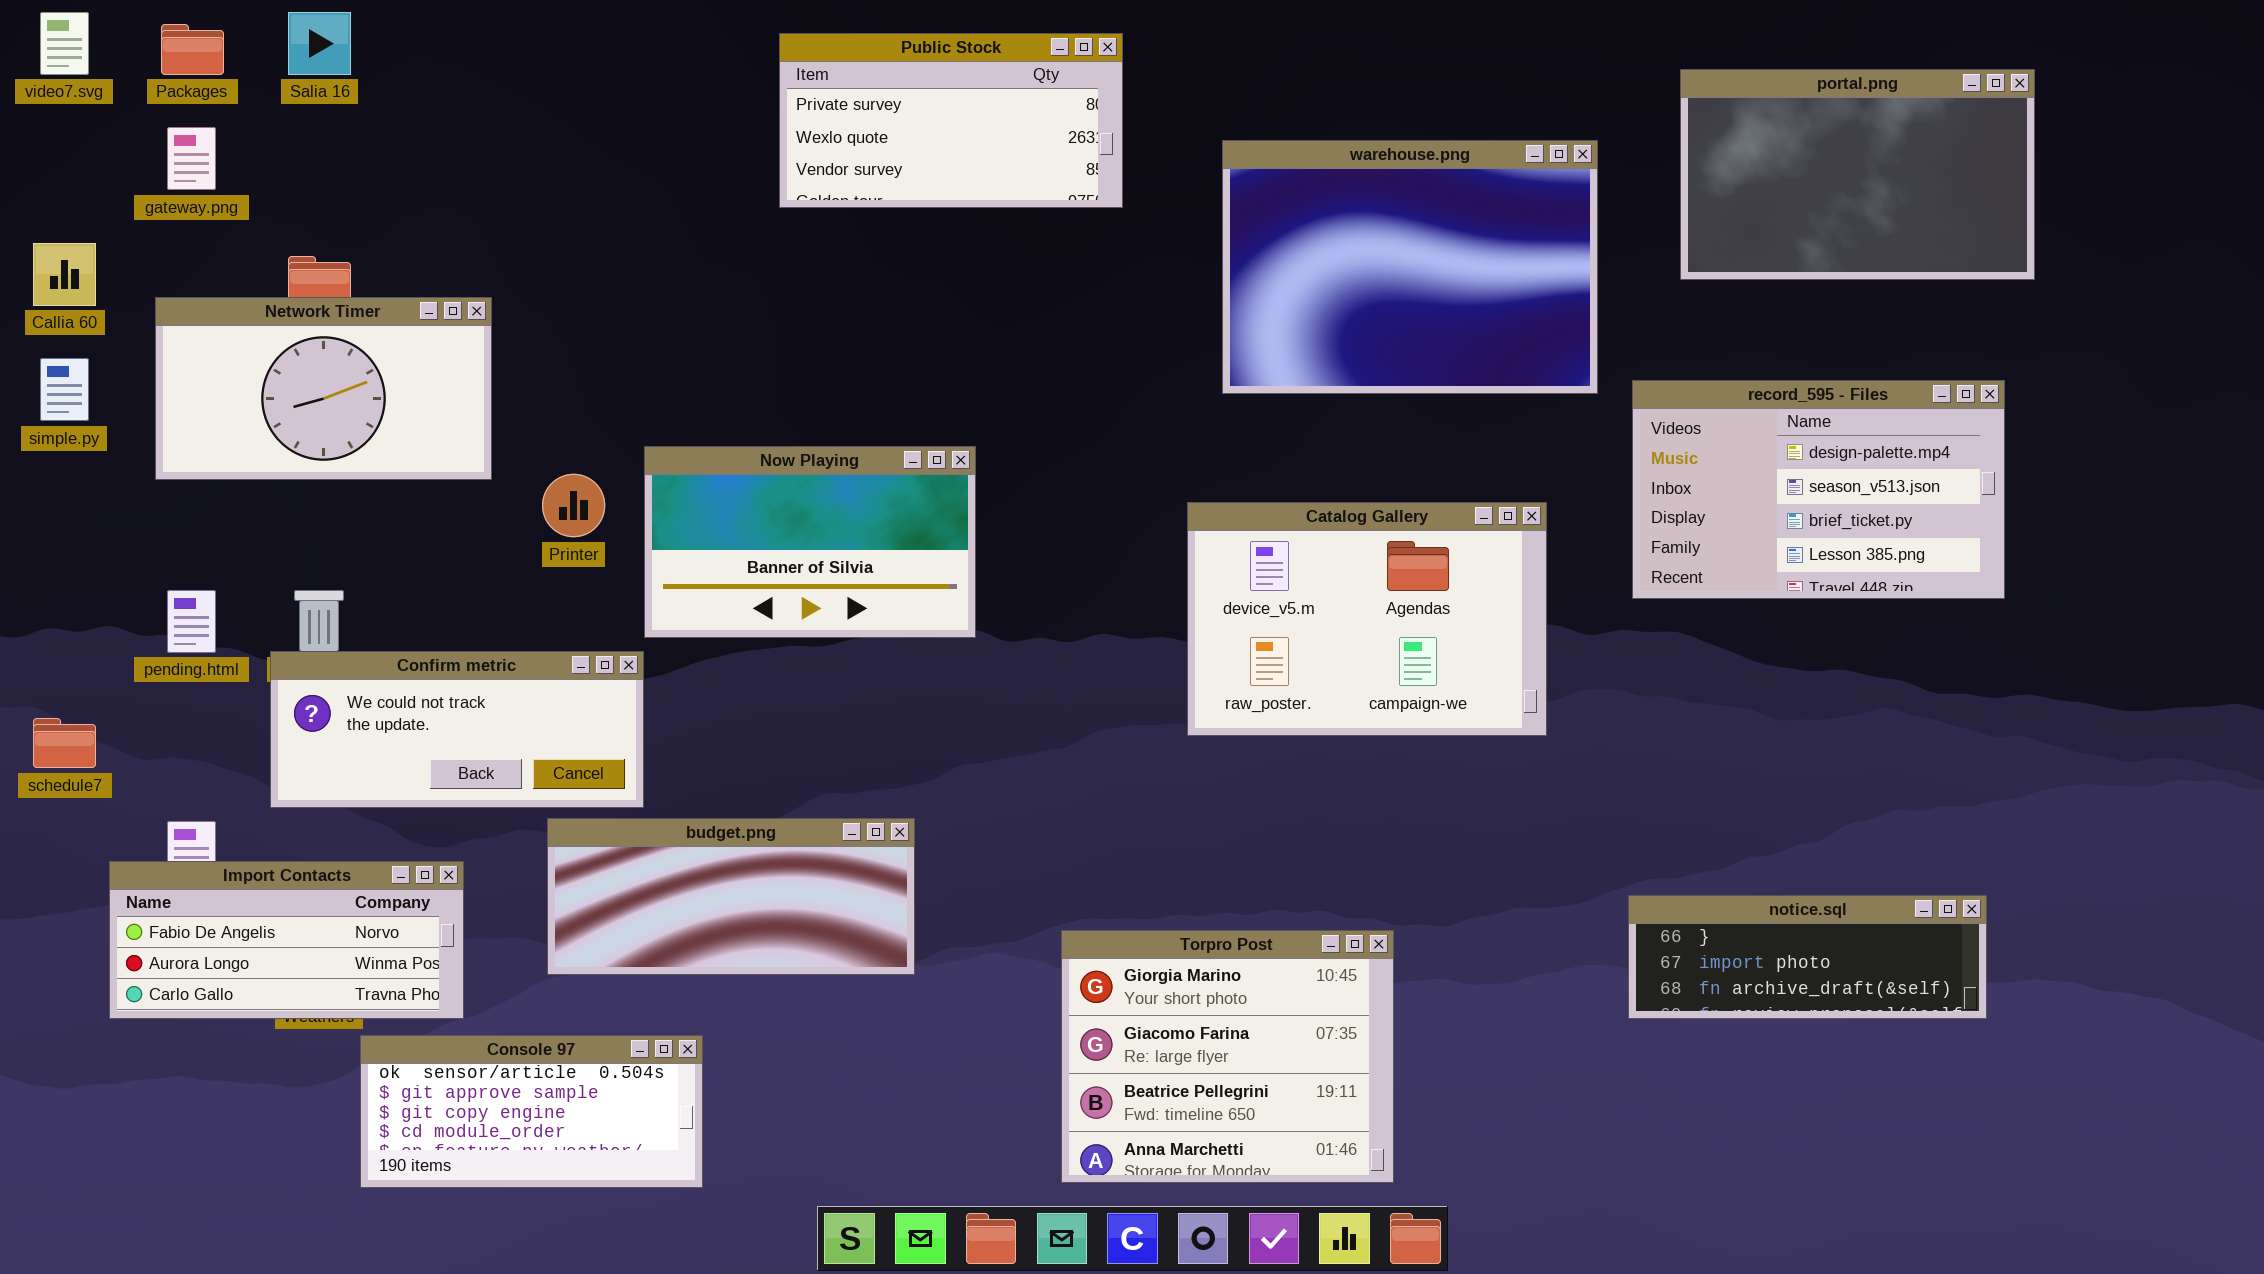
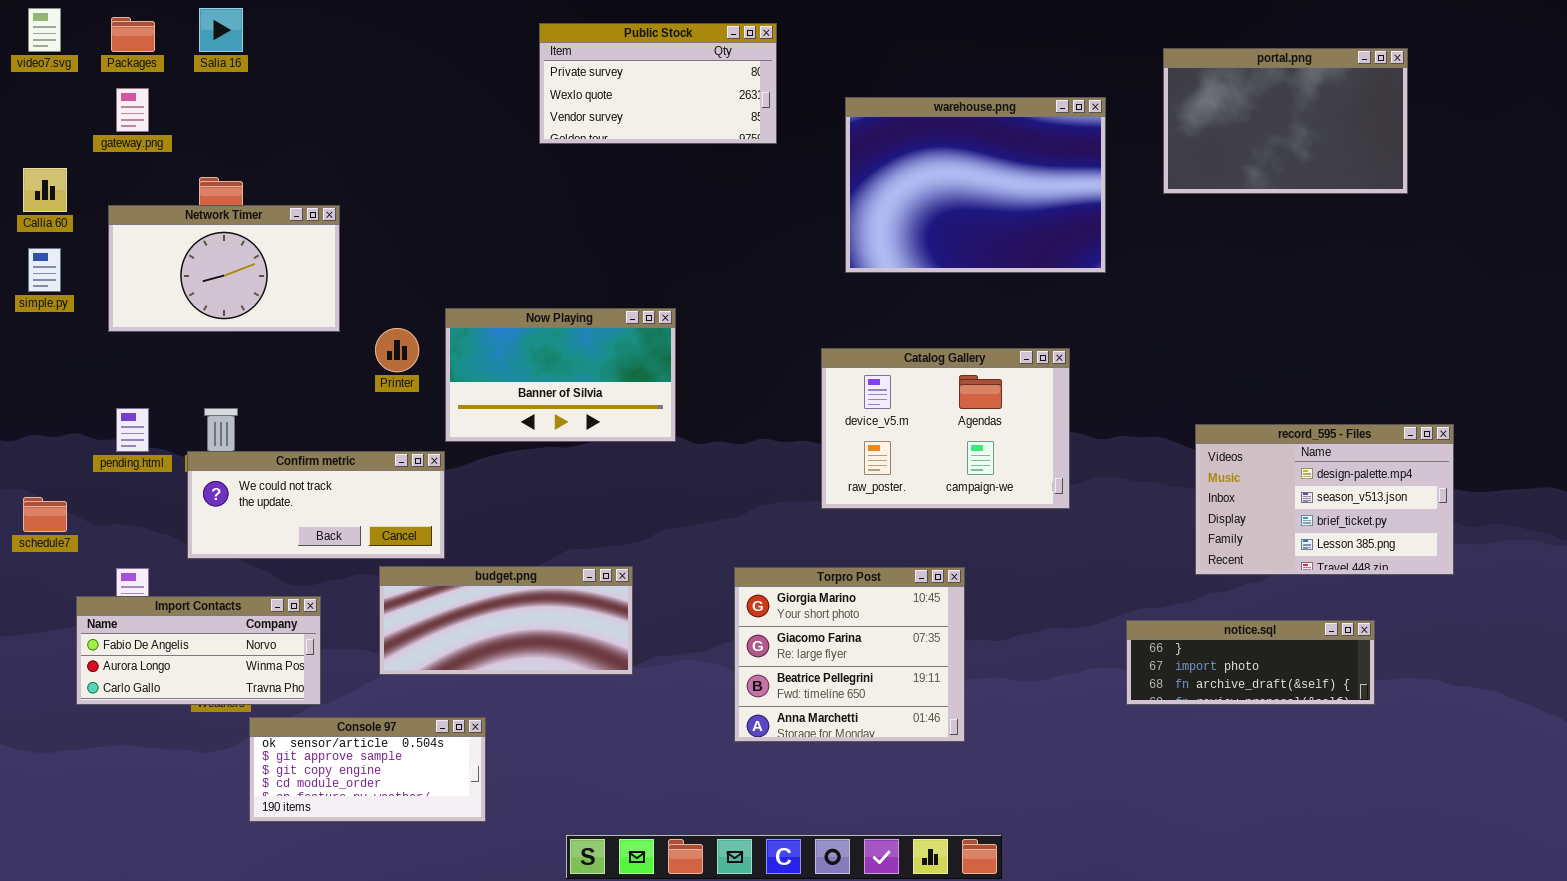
record_595 - Files: [1632,380,2005,599] -> [1195,424,1454,575], moved
Torpro Post: [1061,930,1394,1183] -> [734,567,965,742], moved

